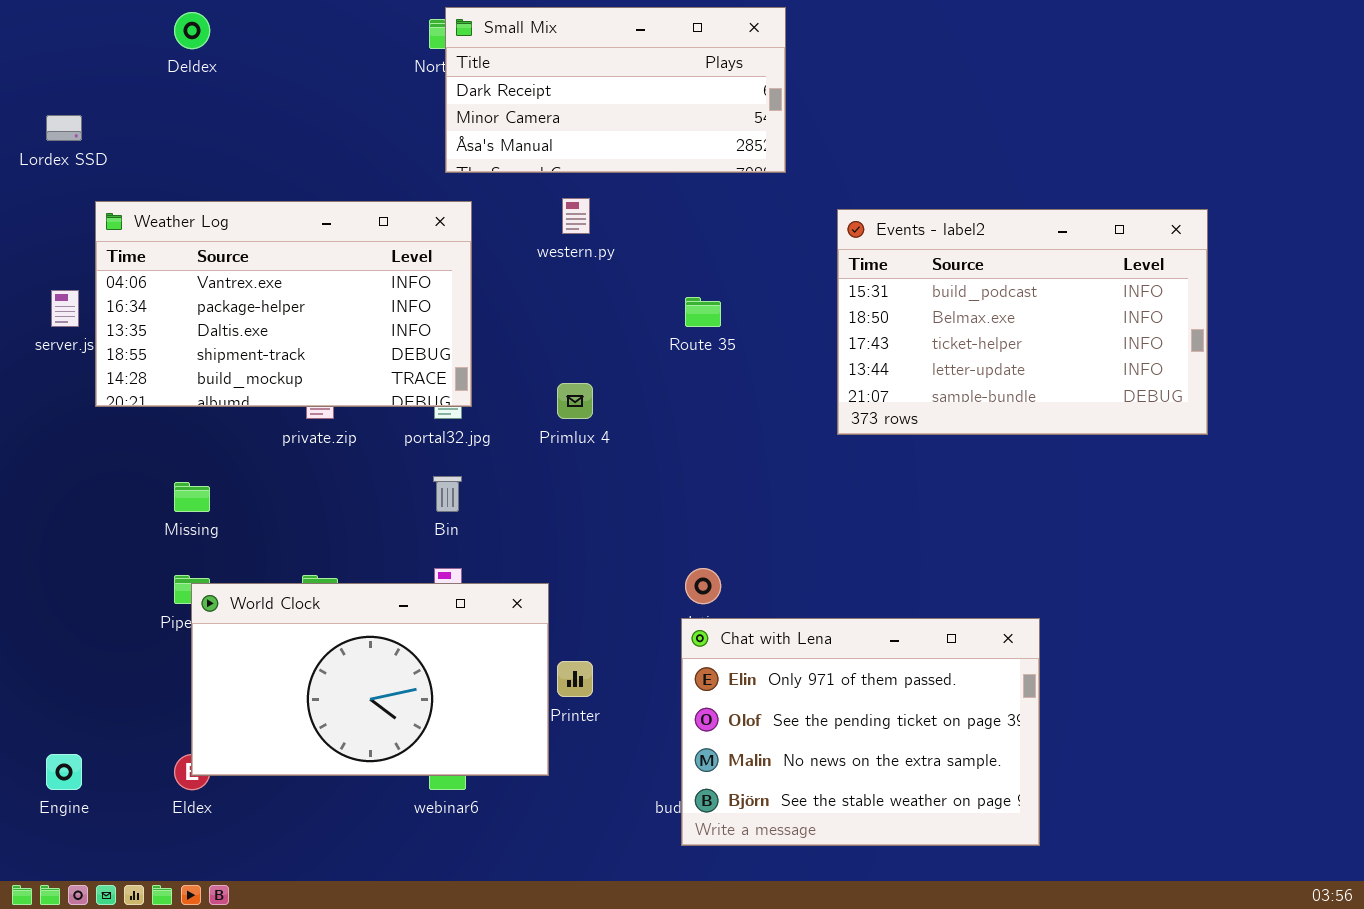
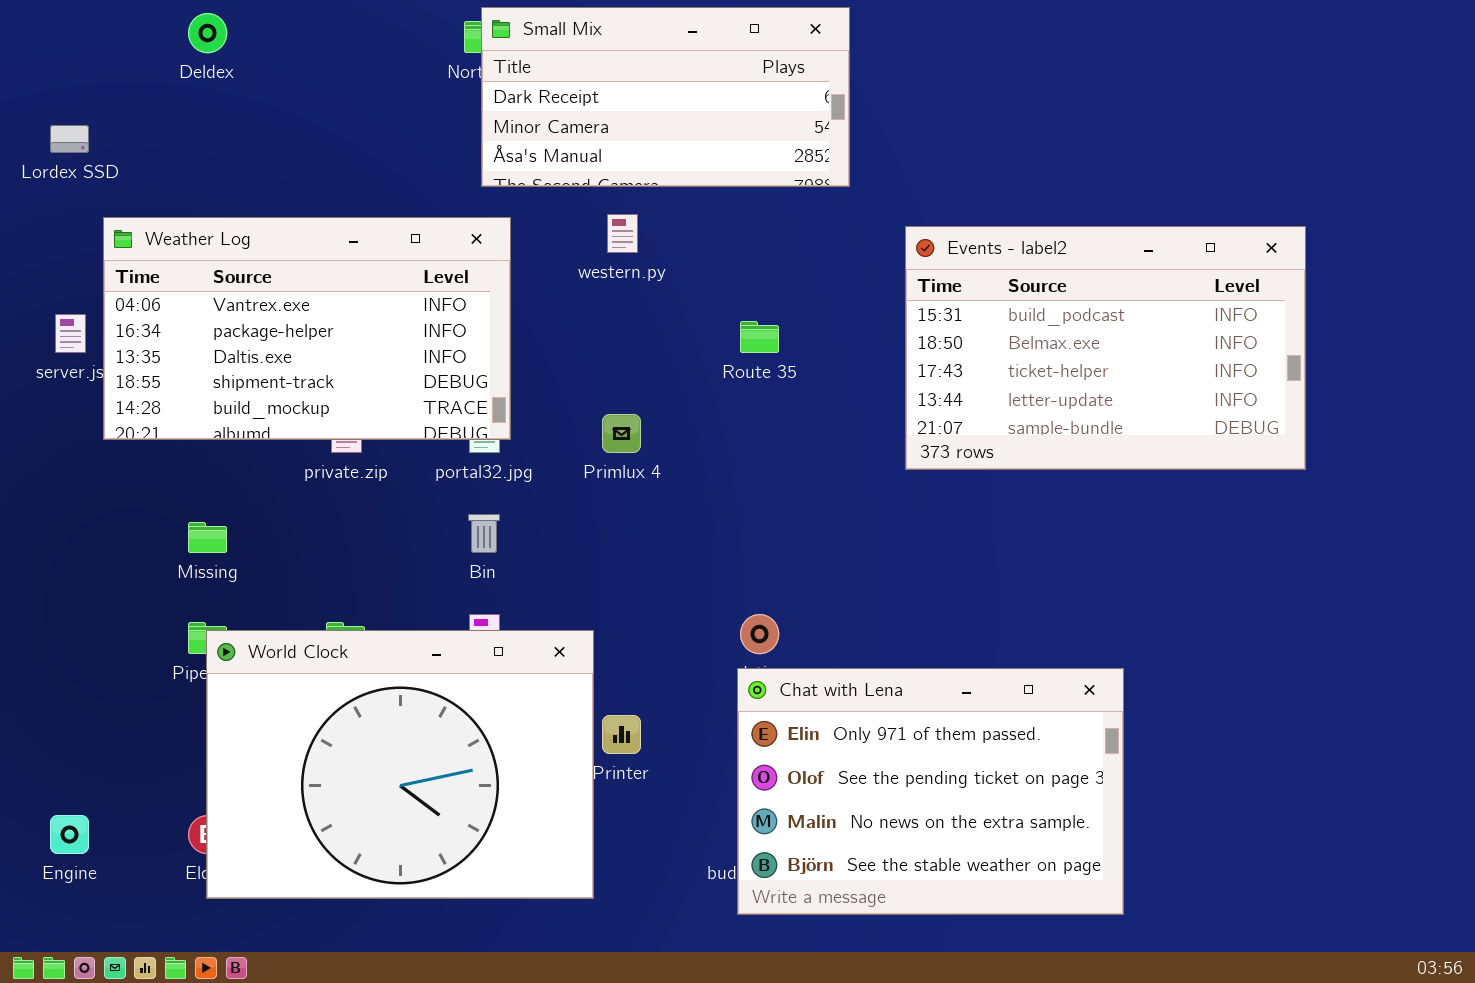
World Clock: [191,583,549,776] -> [206,630,594,899], resized

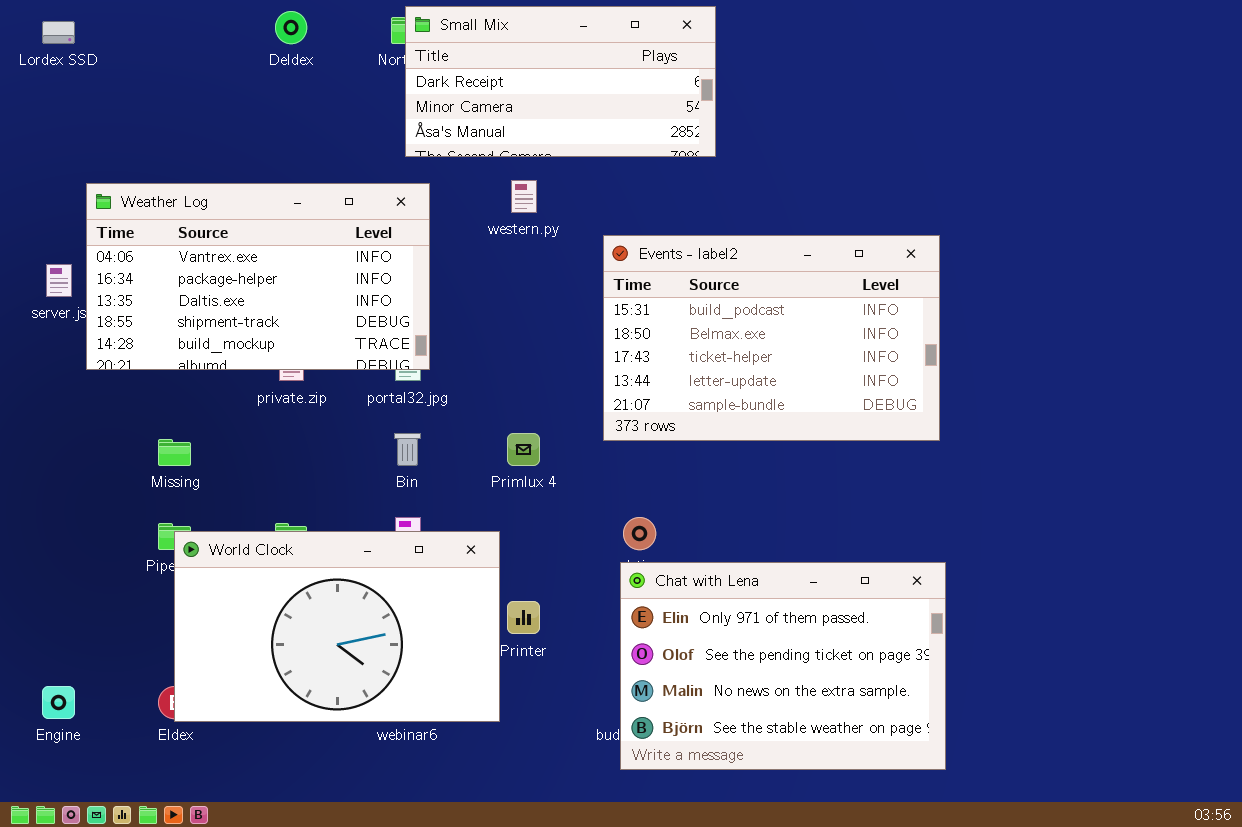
Deldex: [188,13,227,53] -> [275,11,307,44], moved
Lordex SSD: [50,125,89,153] -> [42,21,75,44], moved
Events - label2: [905,226,1306,470] -> [603,235,940,441], moved
Primlux 4: [602,414,641,453] -> [507,433,540,466], moved
World Clock: [206,630,594,899] -> [174,531,500,722], resized

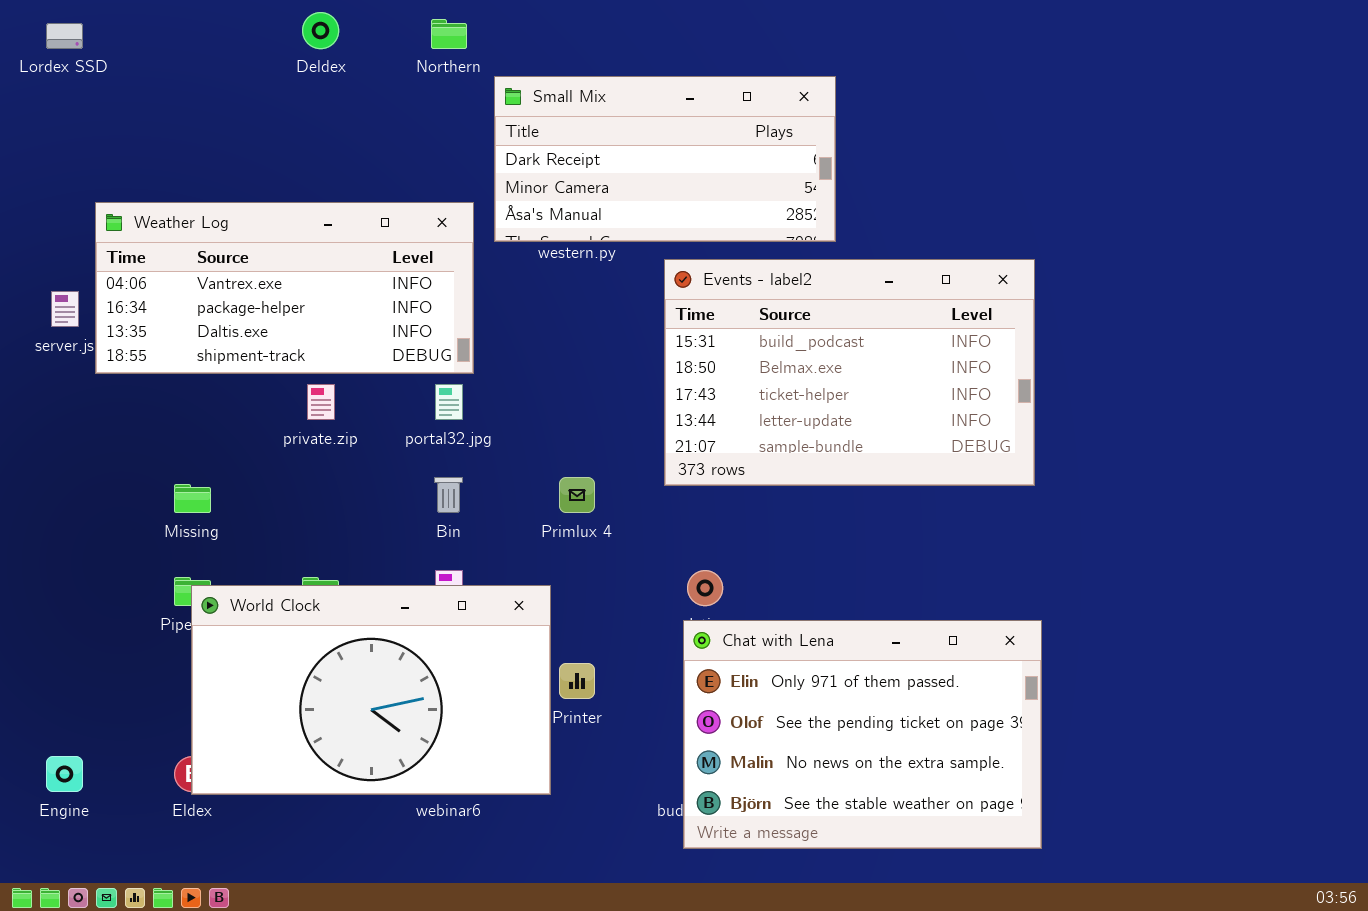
Small Mix: [405,6,716,157] -> [494,76,836,242], moved
Weather Log: [86,183,430,370] -> [95,202,474,374], resized

